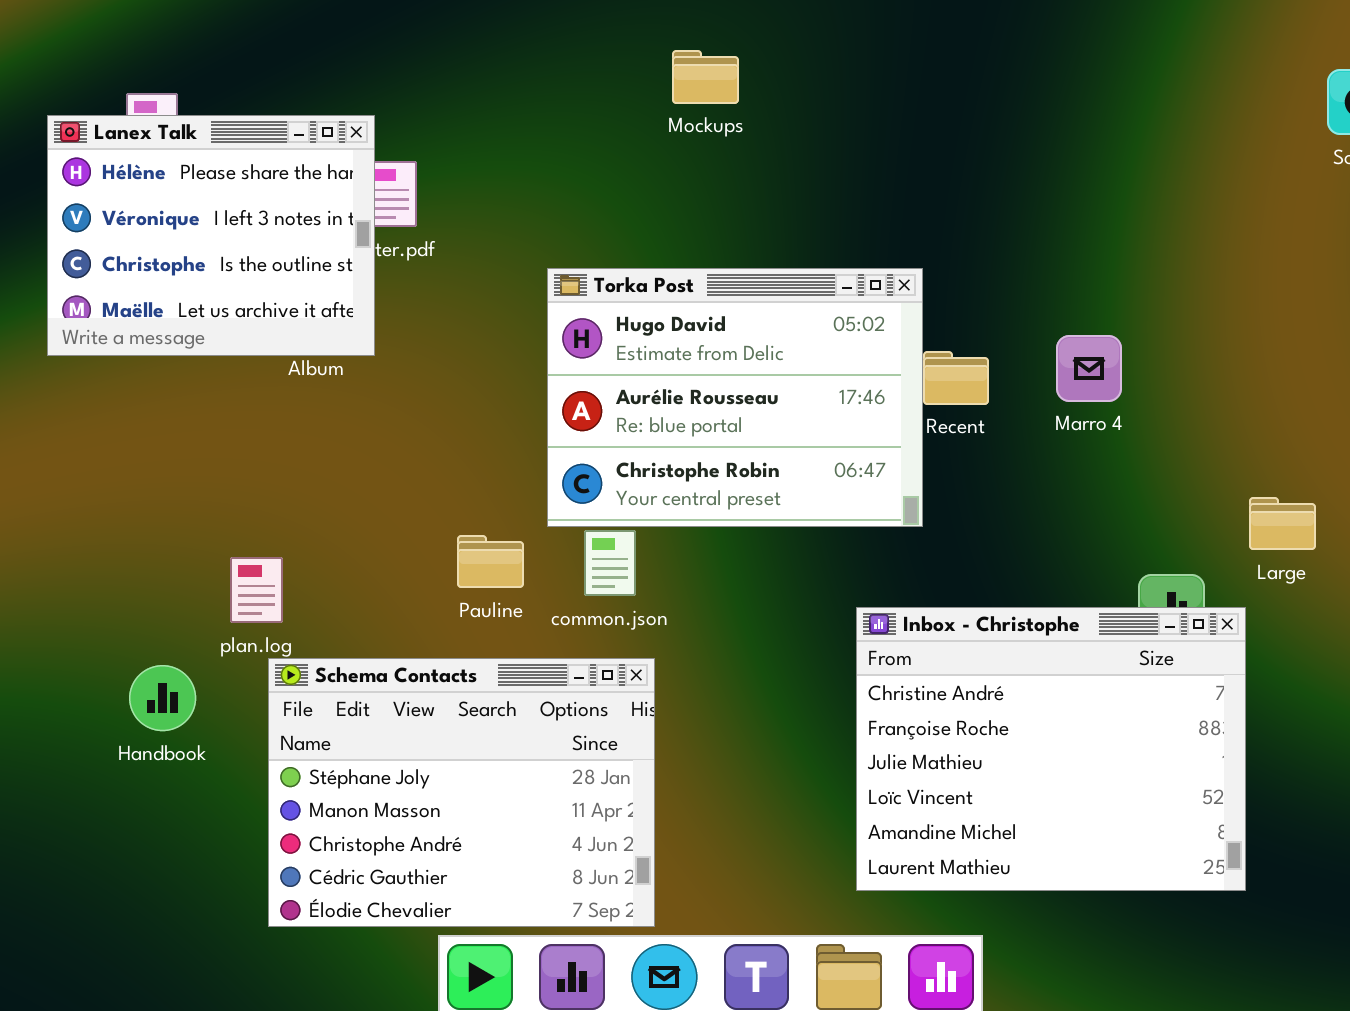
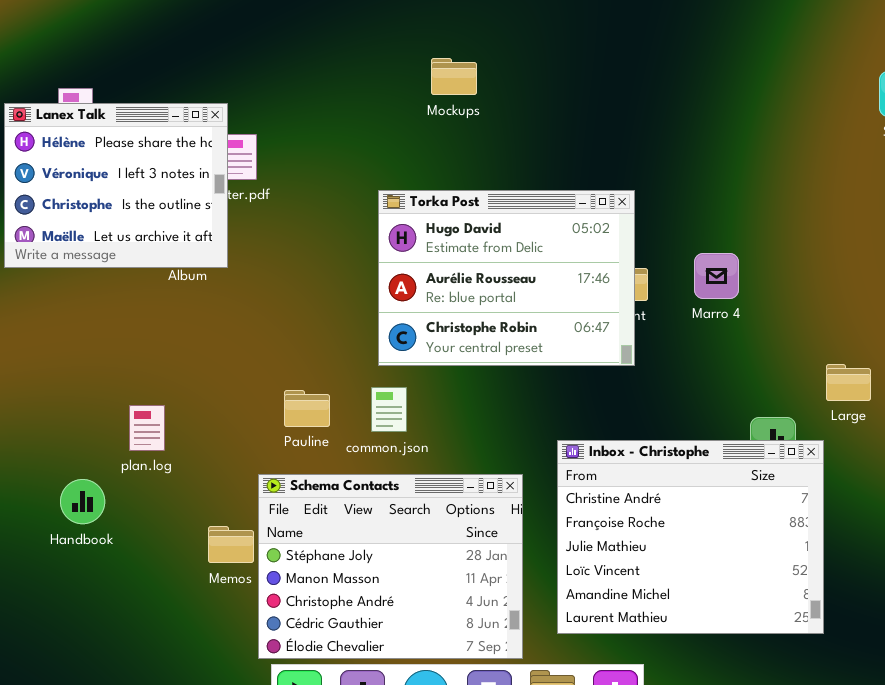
Torka Post: [547,268,923,527] -> [378,190,635,366], moved
Schema Contacts: [268,658,655,927] -> [258,474,523,659], moved

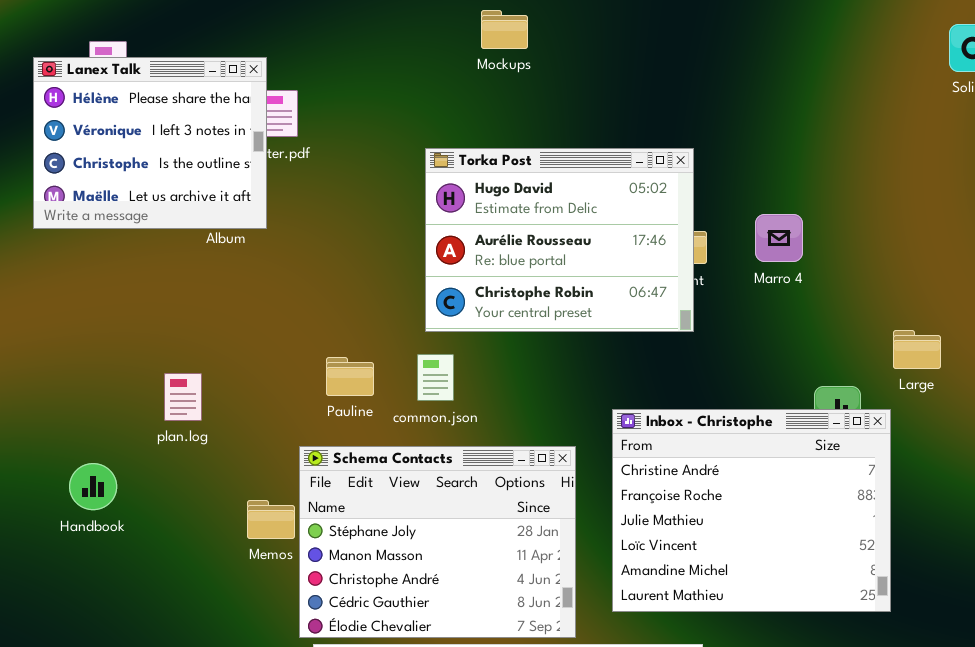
Handbook: [60,479,105,524] -> [69,463,117,510], moved

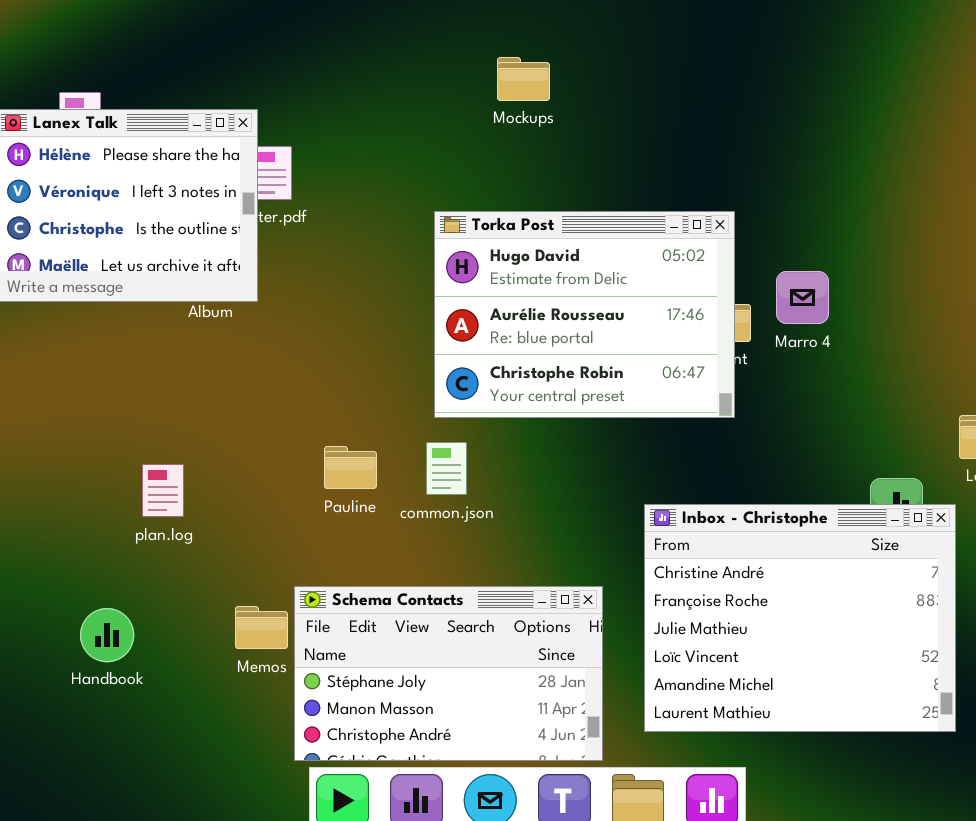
Marro 4: [755,214,803,262] -> [776,271,829,324], moved
Schema Contacts: [299,446,576,638] -> [294,586,603,761], resized
Handbook: [69,463,117,510] -> [80,608,134,662], moved

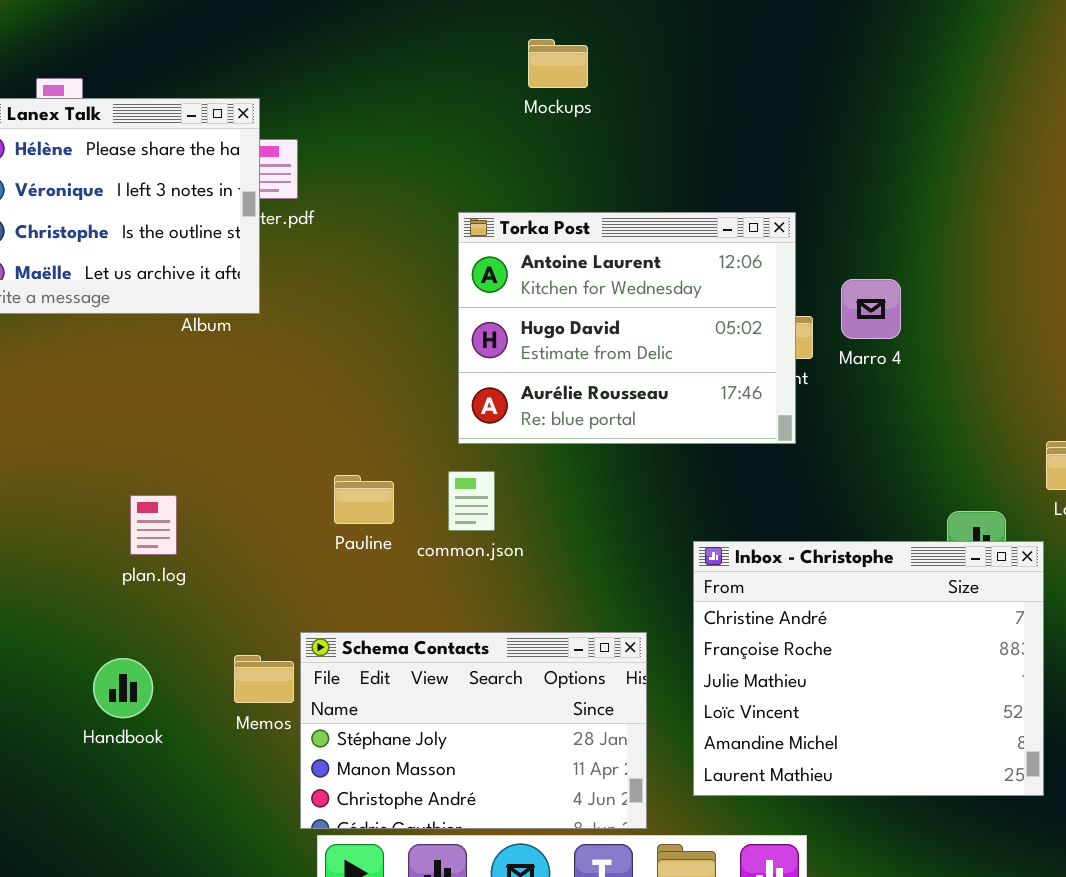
Torka Post: [434,211,735,418] -> [458,212,796,444], scrolled up 1 row
Handbook: [80,608,134,662] -> [93,658,153,718], moved

